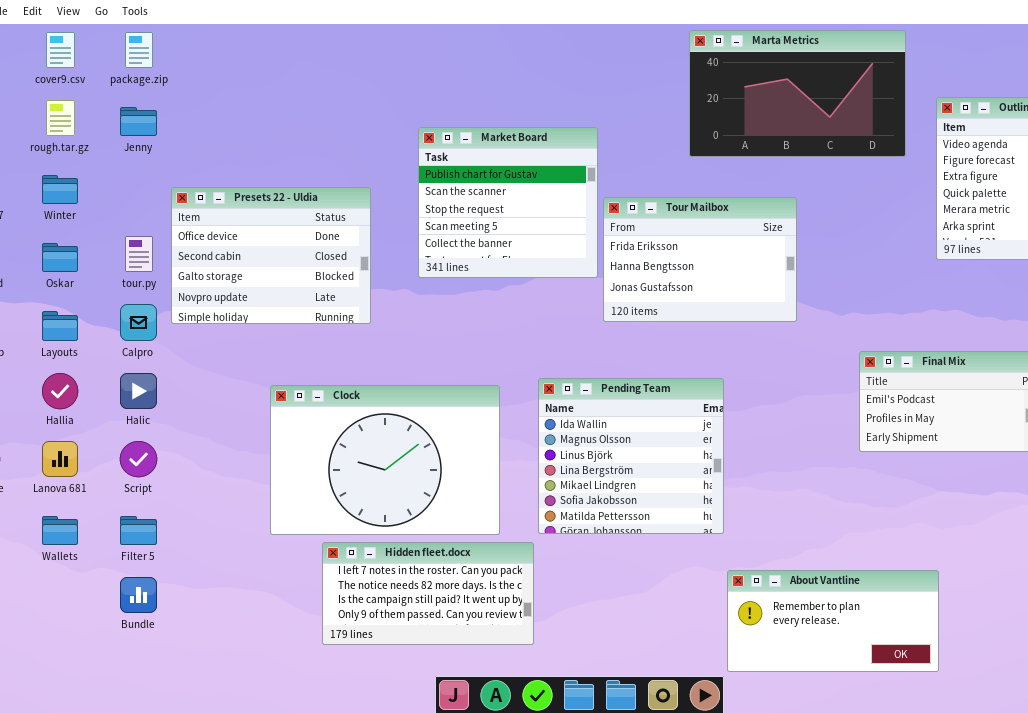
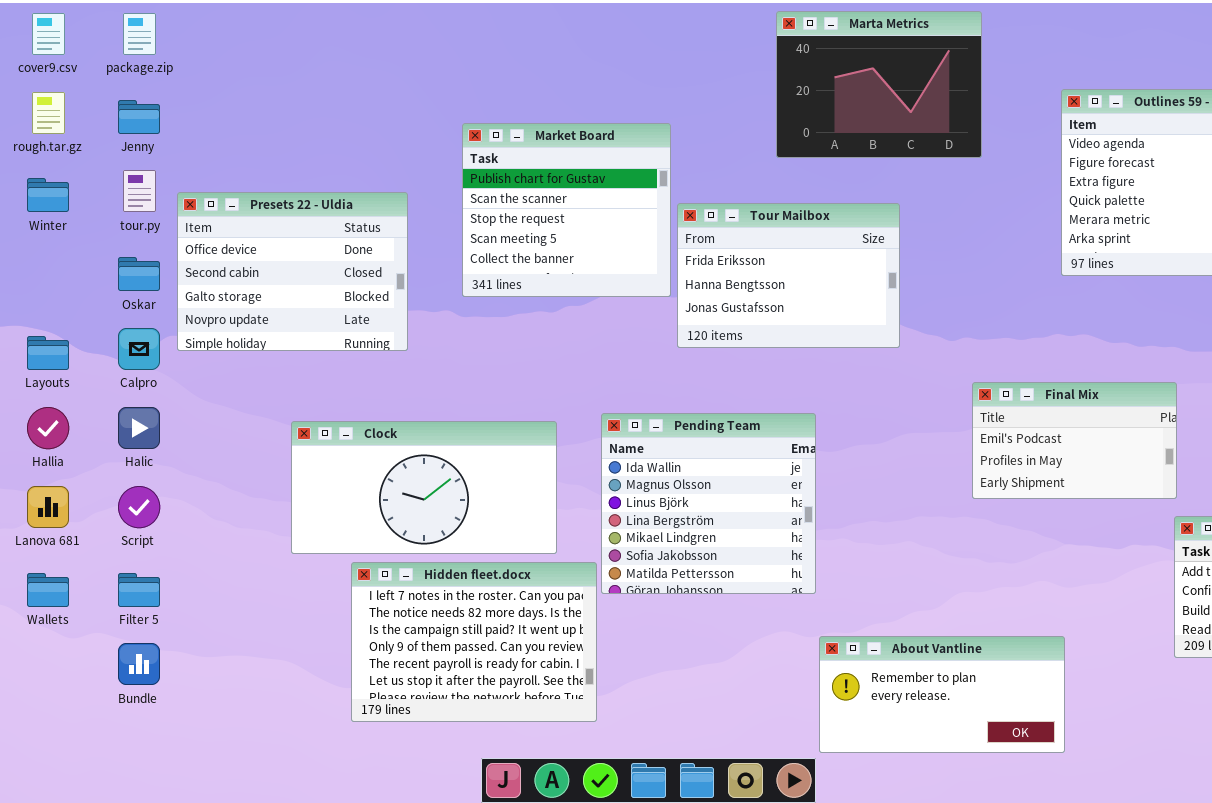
Marta Metrics: [689,30,906,157] -> [776,11,982,158], resized
tour.py: [125,236,153,272] -> [123,170,156,212], moved
Oskar: [42,243,78,272] -> [118,257,160,291], moved
Clock: [270,385,500,535] -> [291,421,557,554], resized
Hidden fleet.docx: [322,542,534,645] -> [351,562,597,722], resized

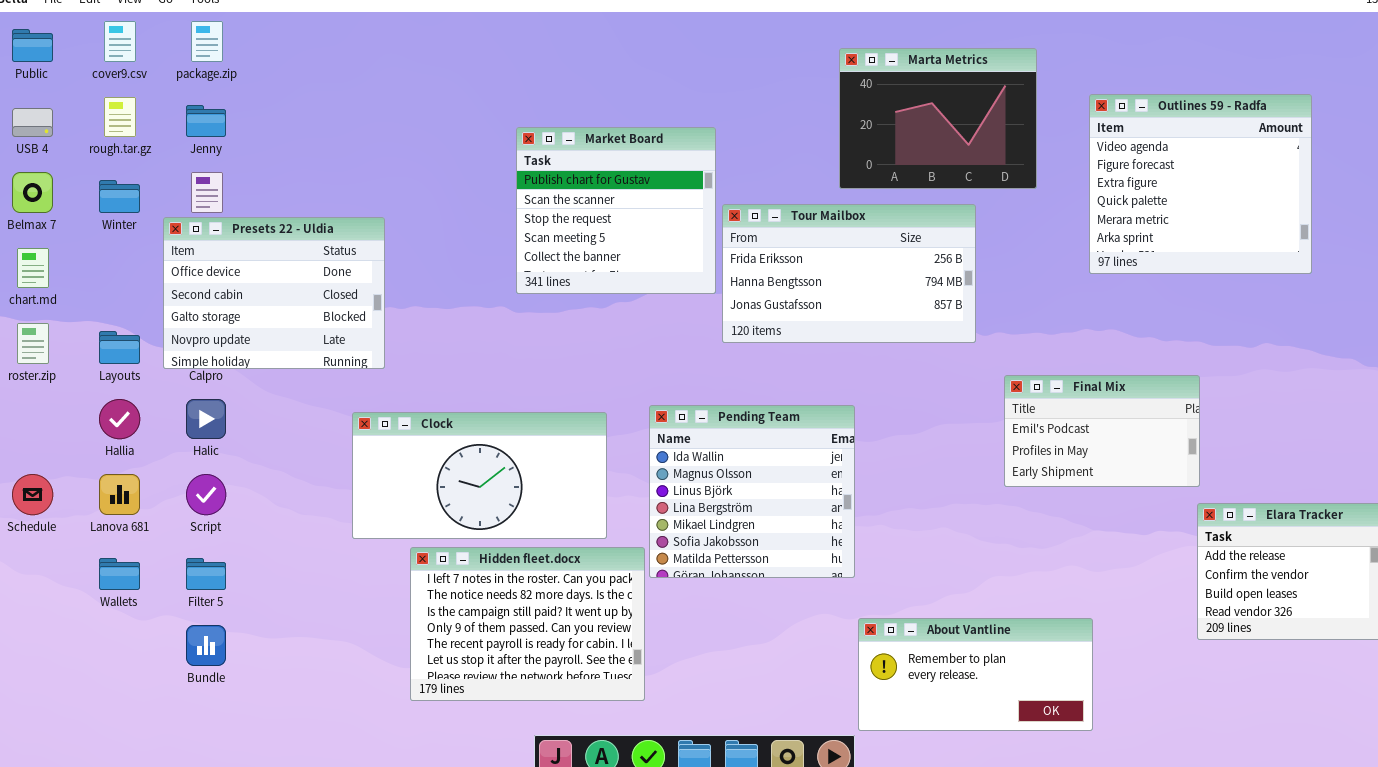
Marta Metrics: [776,11,982,158] -> [839,48,1037,189], moved
Presets 22 - Uldia: [177,192,408,351] -> [163,217,385,369], moved
Tour Mailbox: [677,203,900,348] -> [722,204,976,343], resized

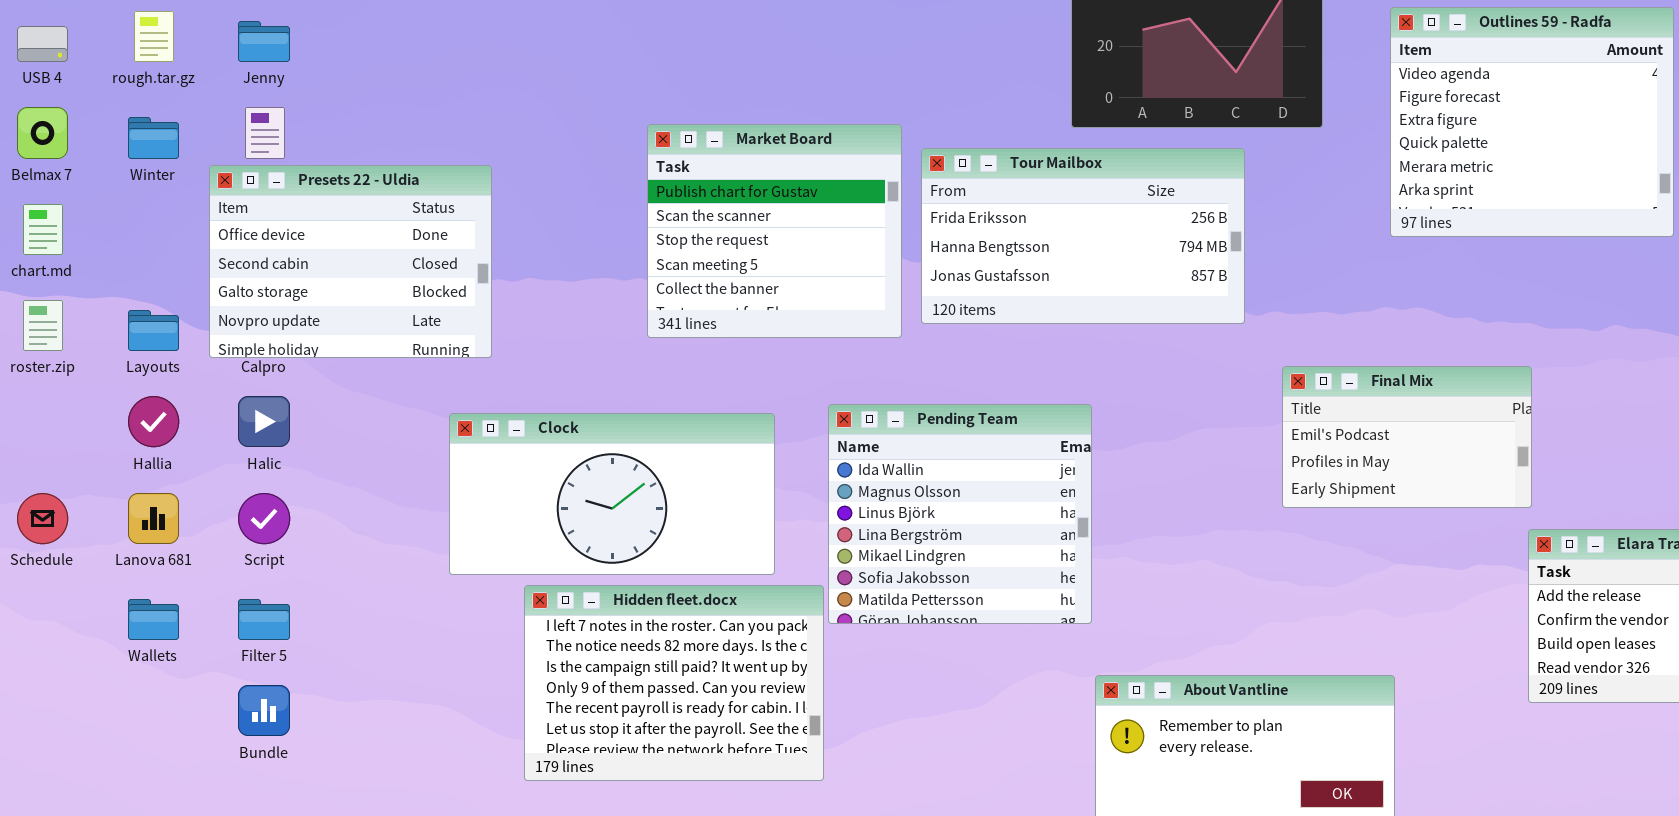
Market Board: [516,127,716,294] -> [647,124,902,338], moved

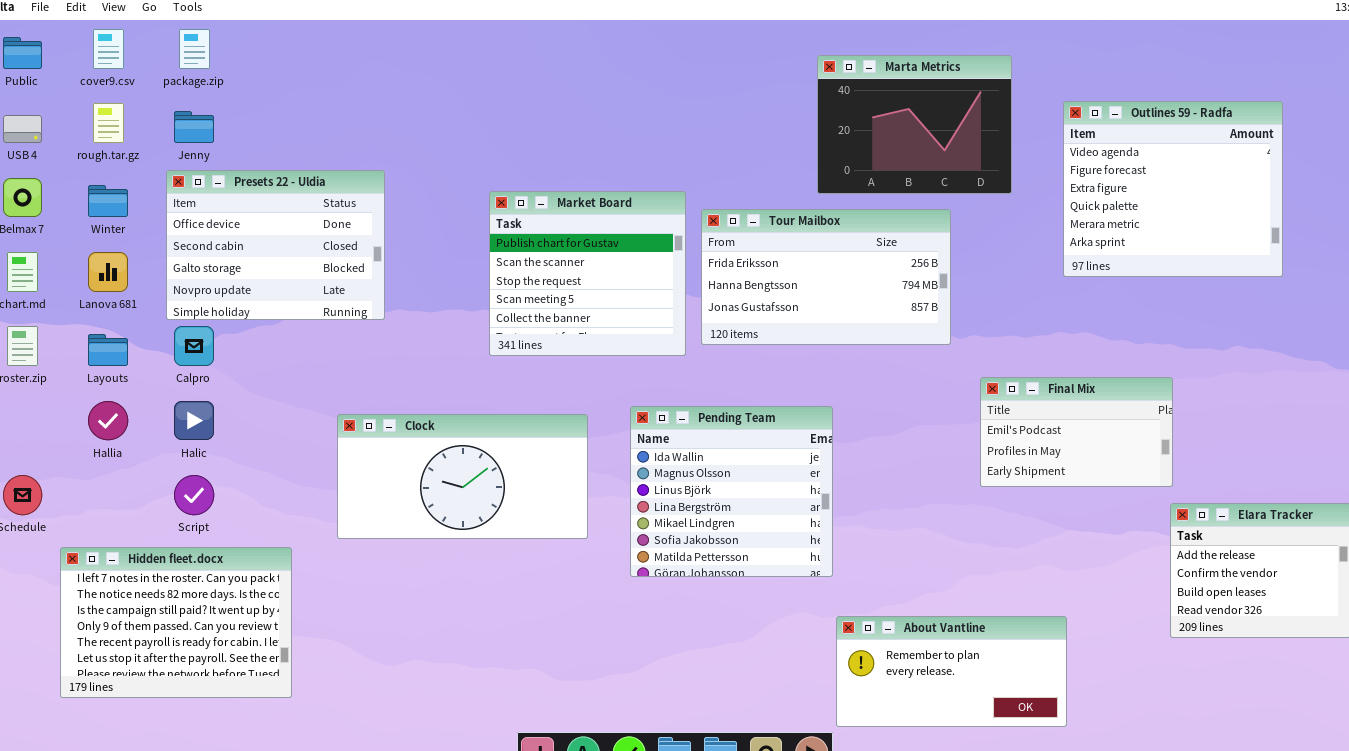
Presets 22 - Uldia: [209,165,492,358] -> [166,170,385,320], moved
Lanova 681: [128,493,179,544] -> [88,252,128,292], moved
Hidden fleet.docx: [524,585,824,781] -> [60,547,292,698], moved

